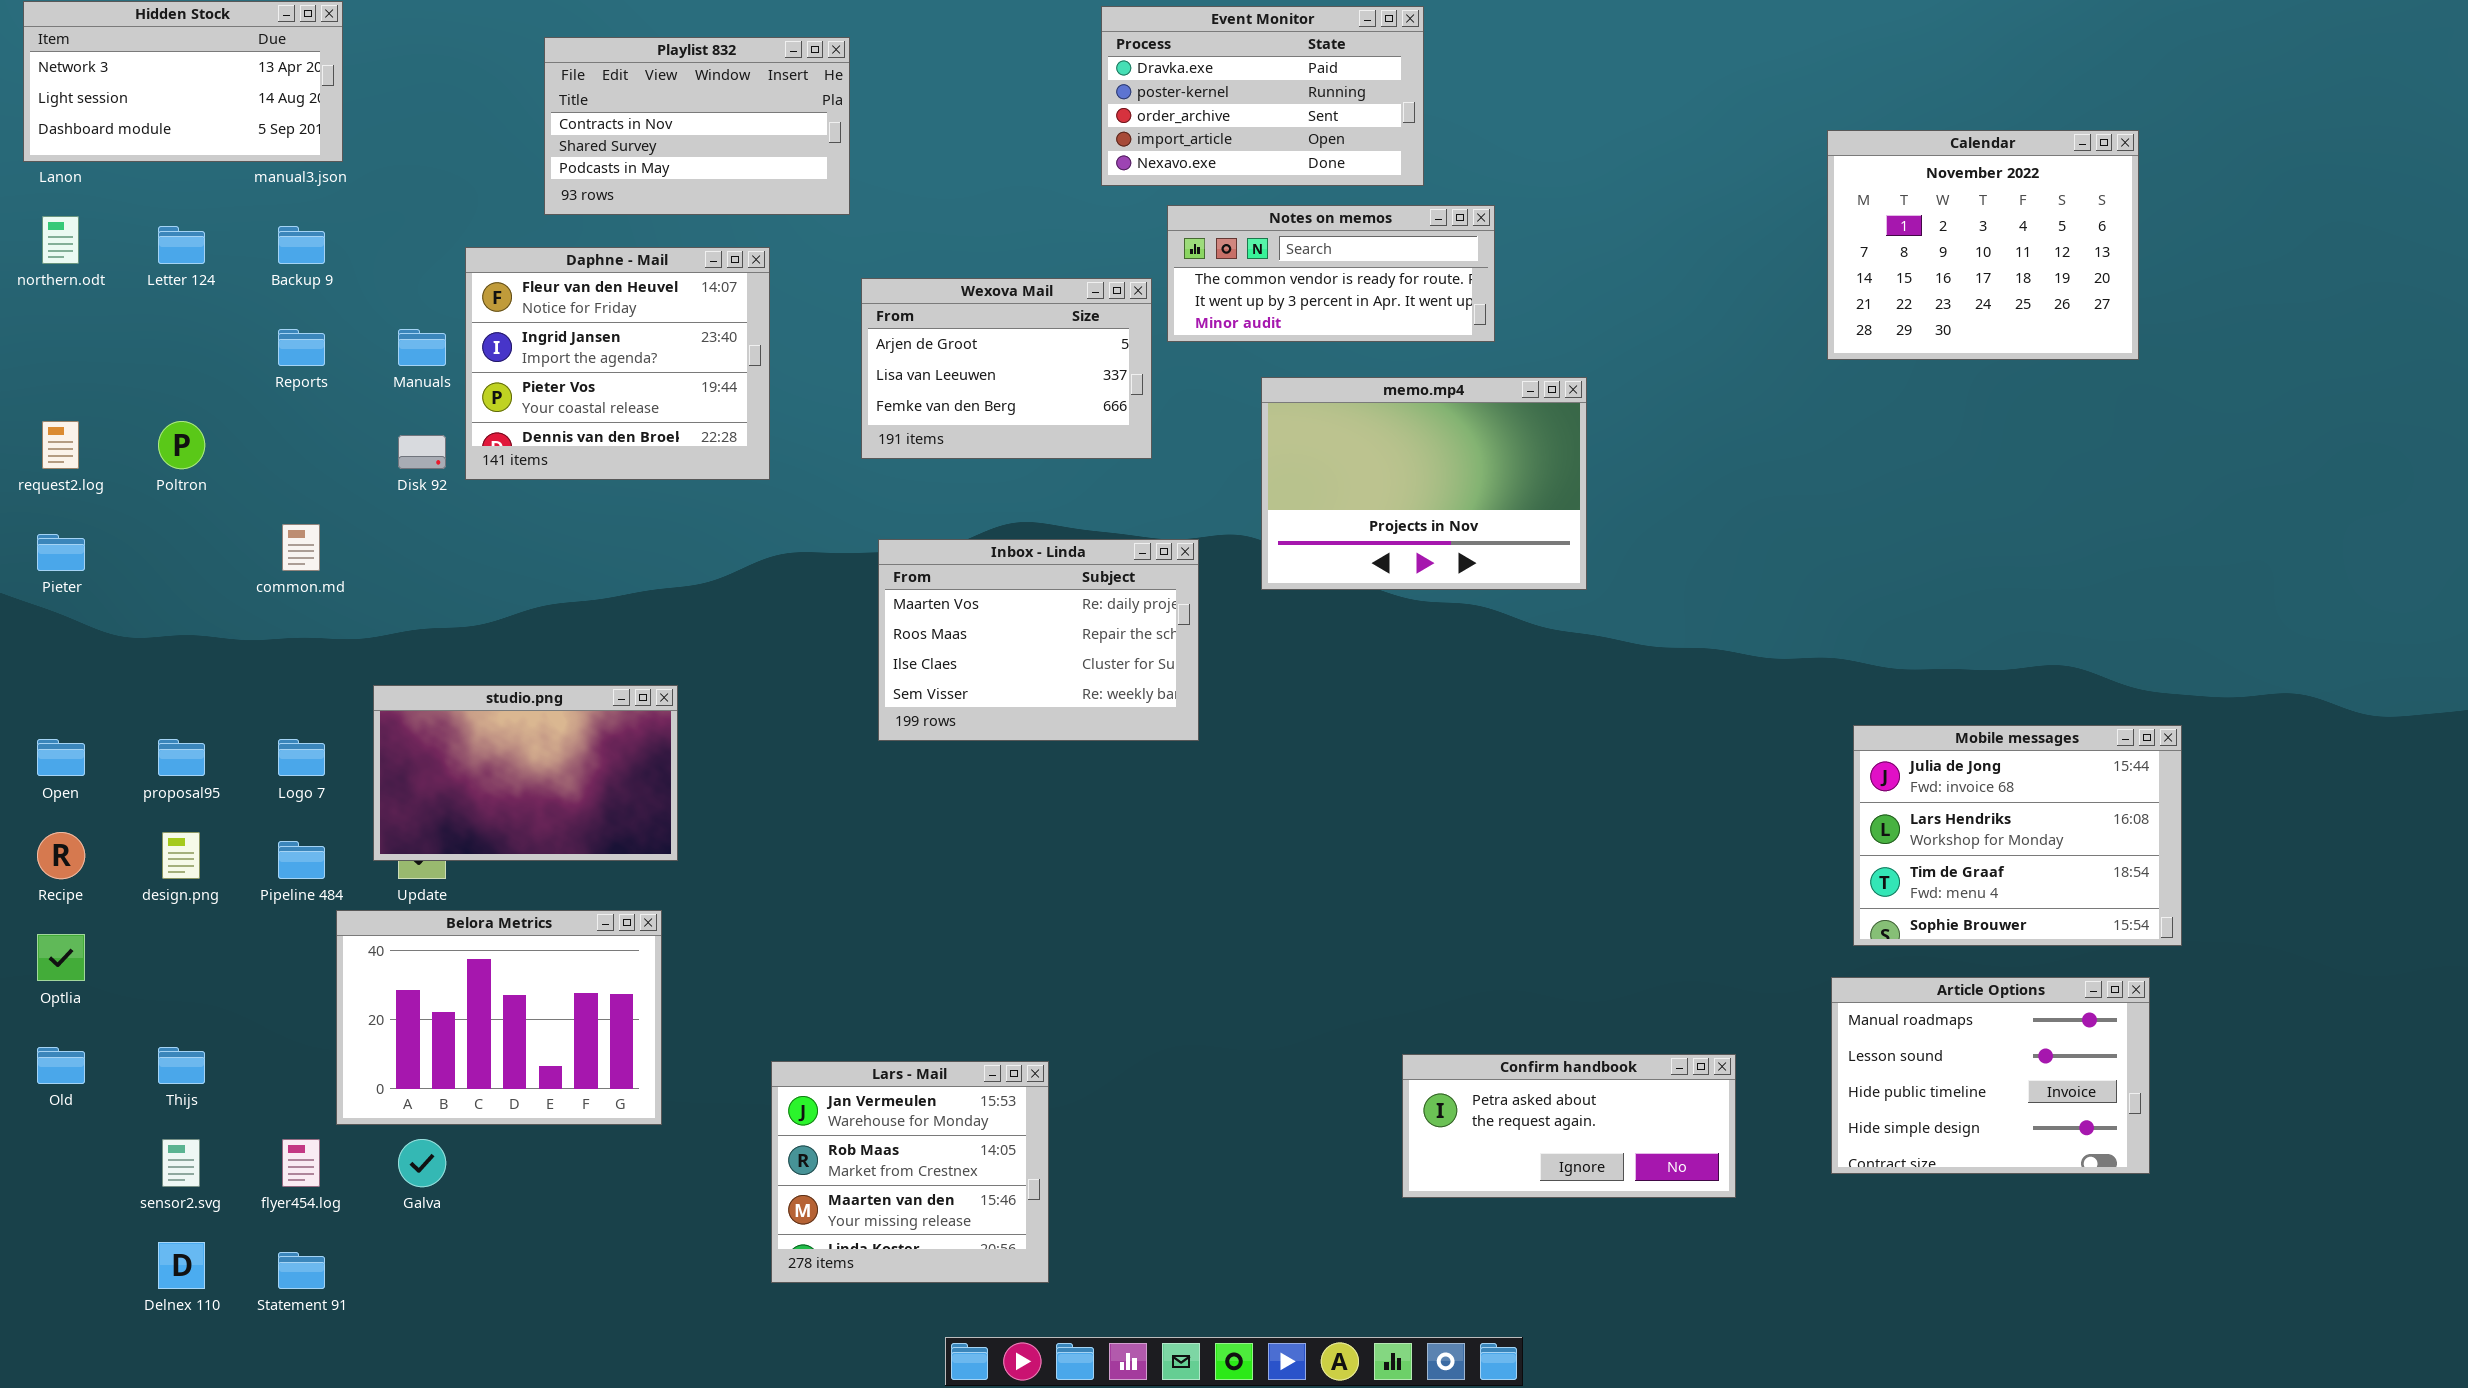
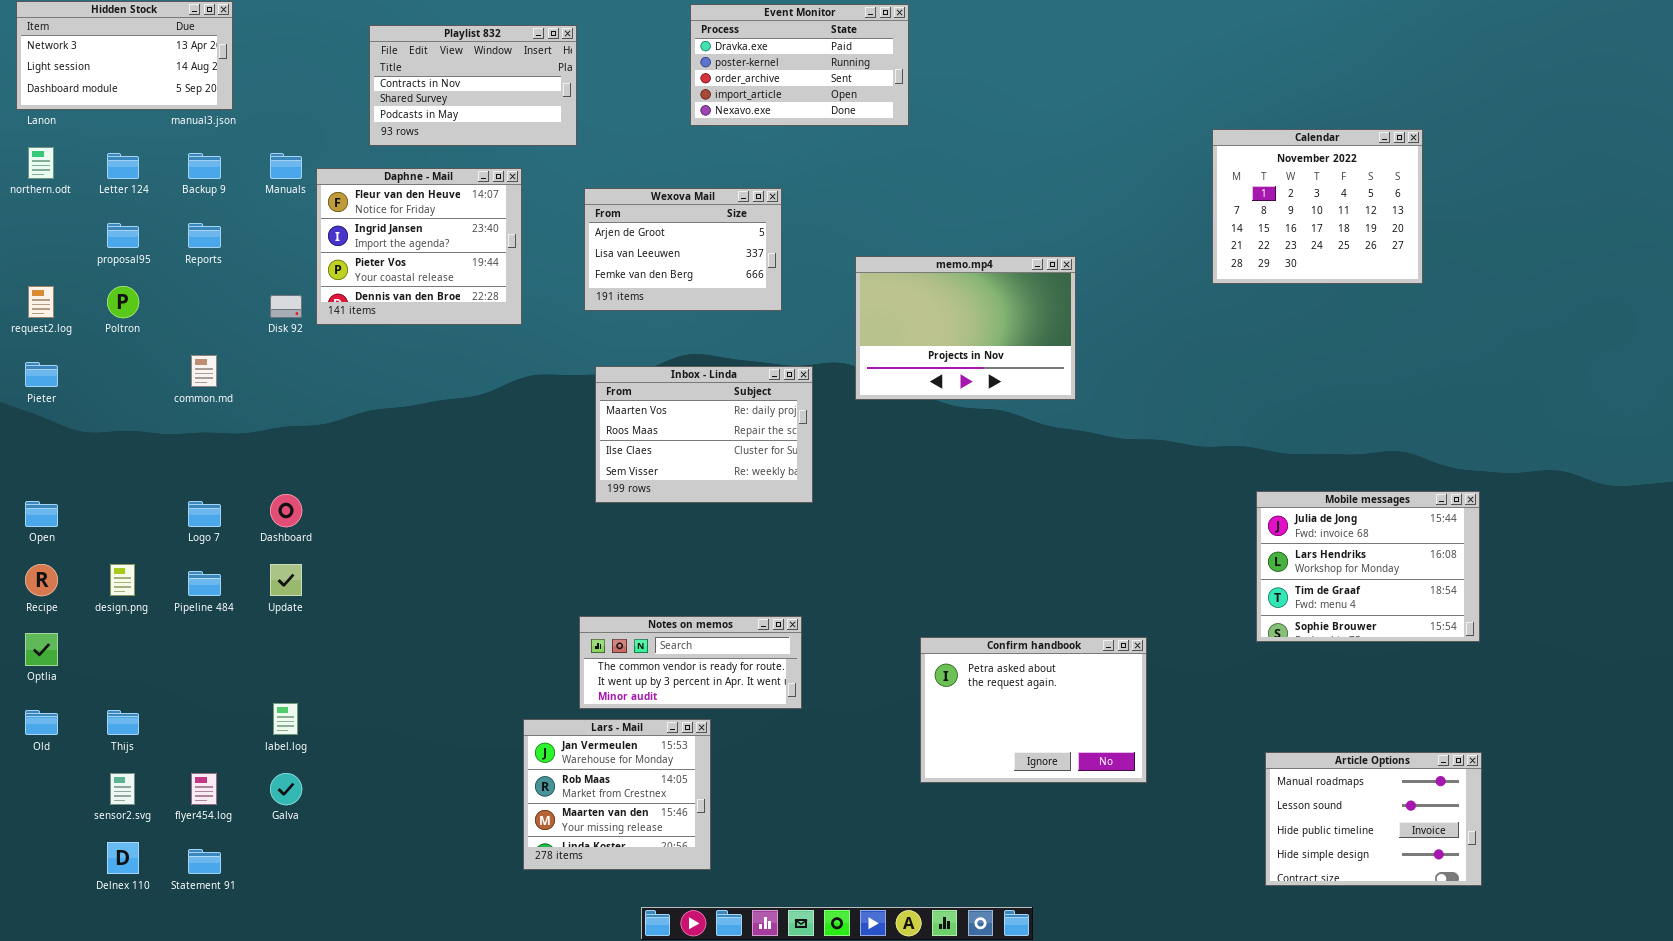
Event Monitor: [1101,6,1424,186] -> [690,4,909,126], moved
Calendar: [1827,130,2139,360] -> [1212,129,1423,284], moved
Notes on memos: [1167,205,1495,342] -> [579,616,802,709], moved
Manuals: [398,329,446,366] -> [270,153,302,179], moved
studio.png: [373,685,678,861] -> none, closed
proposal95: [158,739,205,776] -> [107,223,139,248], moved
Belora Metrics: [336,910,662,1125] -> none, closed
Article Options: [1831,977,2150,1174] -> [1265,752,1482,886], moved
Confirm handbook: [1402,1054,1736,1198] -> [920,637,1147,783], moved, resized

